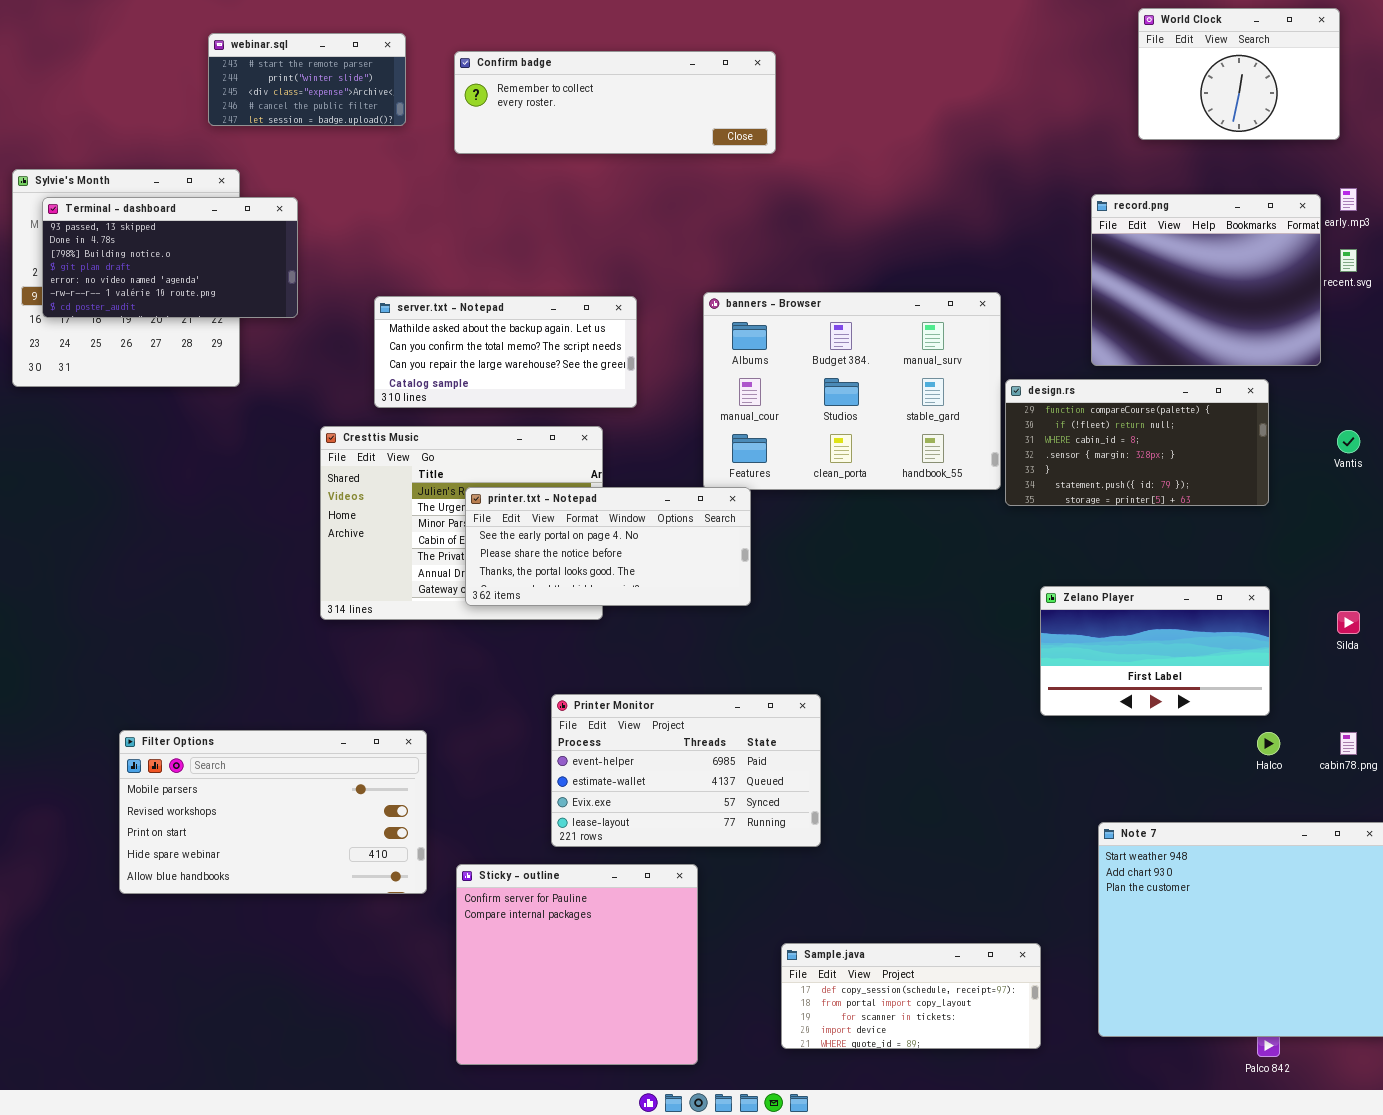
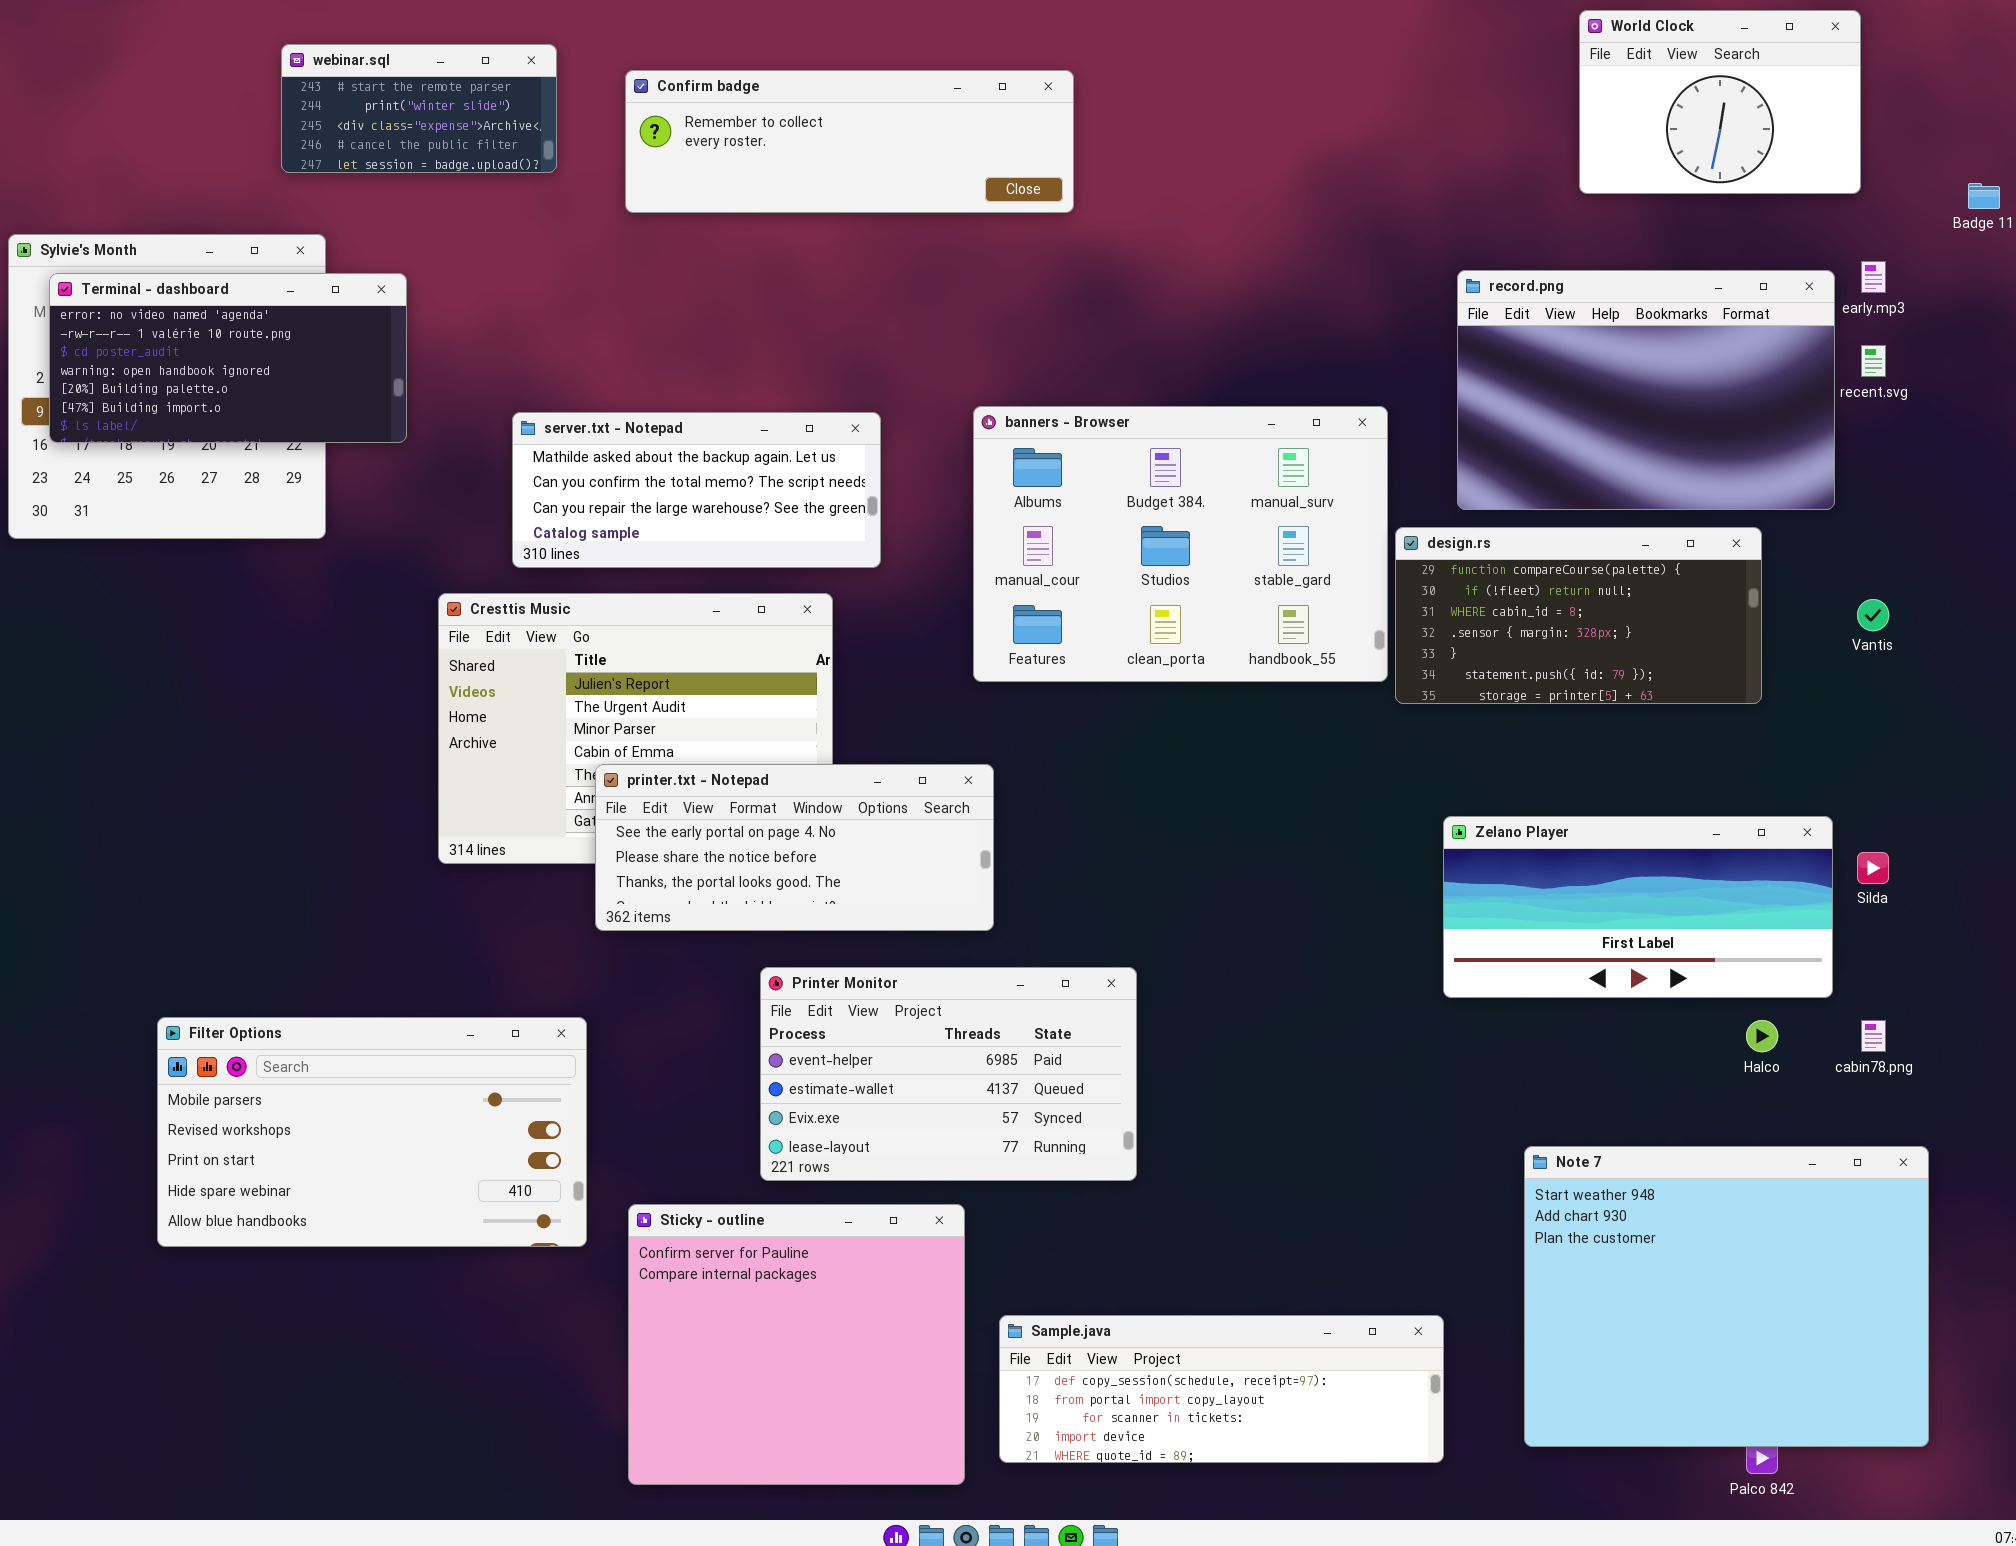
record.png: [1091,194,1321,366] -> [1457,270,1835,510], resized
Terminal - dashboard: [42,197,298,318] -> [49,273,407,443], scrolled down 4 rows
printer.txt - Notepad: [465,487,751,606] -> [595,764,994,931], moved
Zelano Player: [1040,586,1270,716] -> [1443,816,1833,998], resized
Sample.java: [781,943,1041,1049] -> [999,1315,1444,1463], resized

